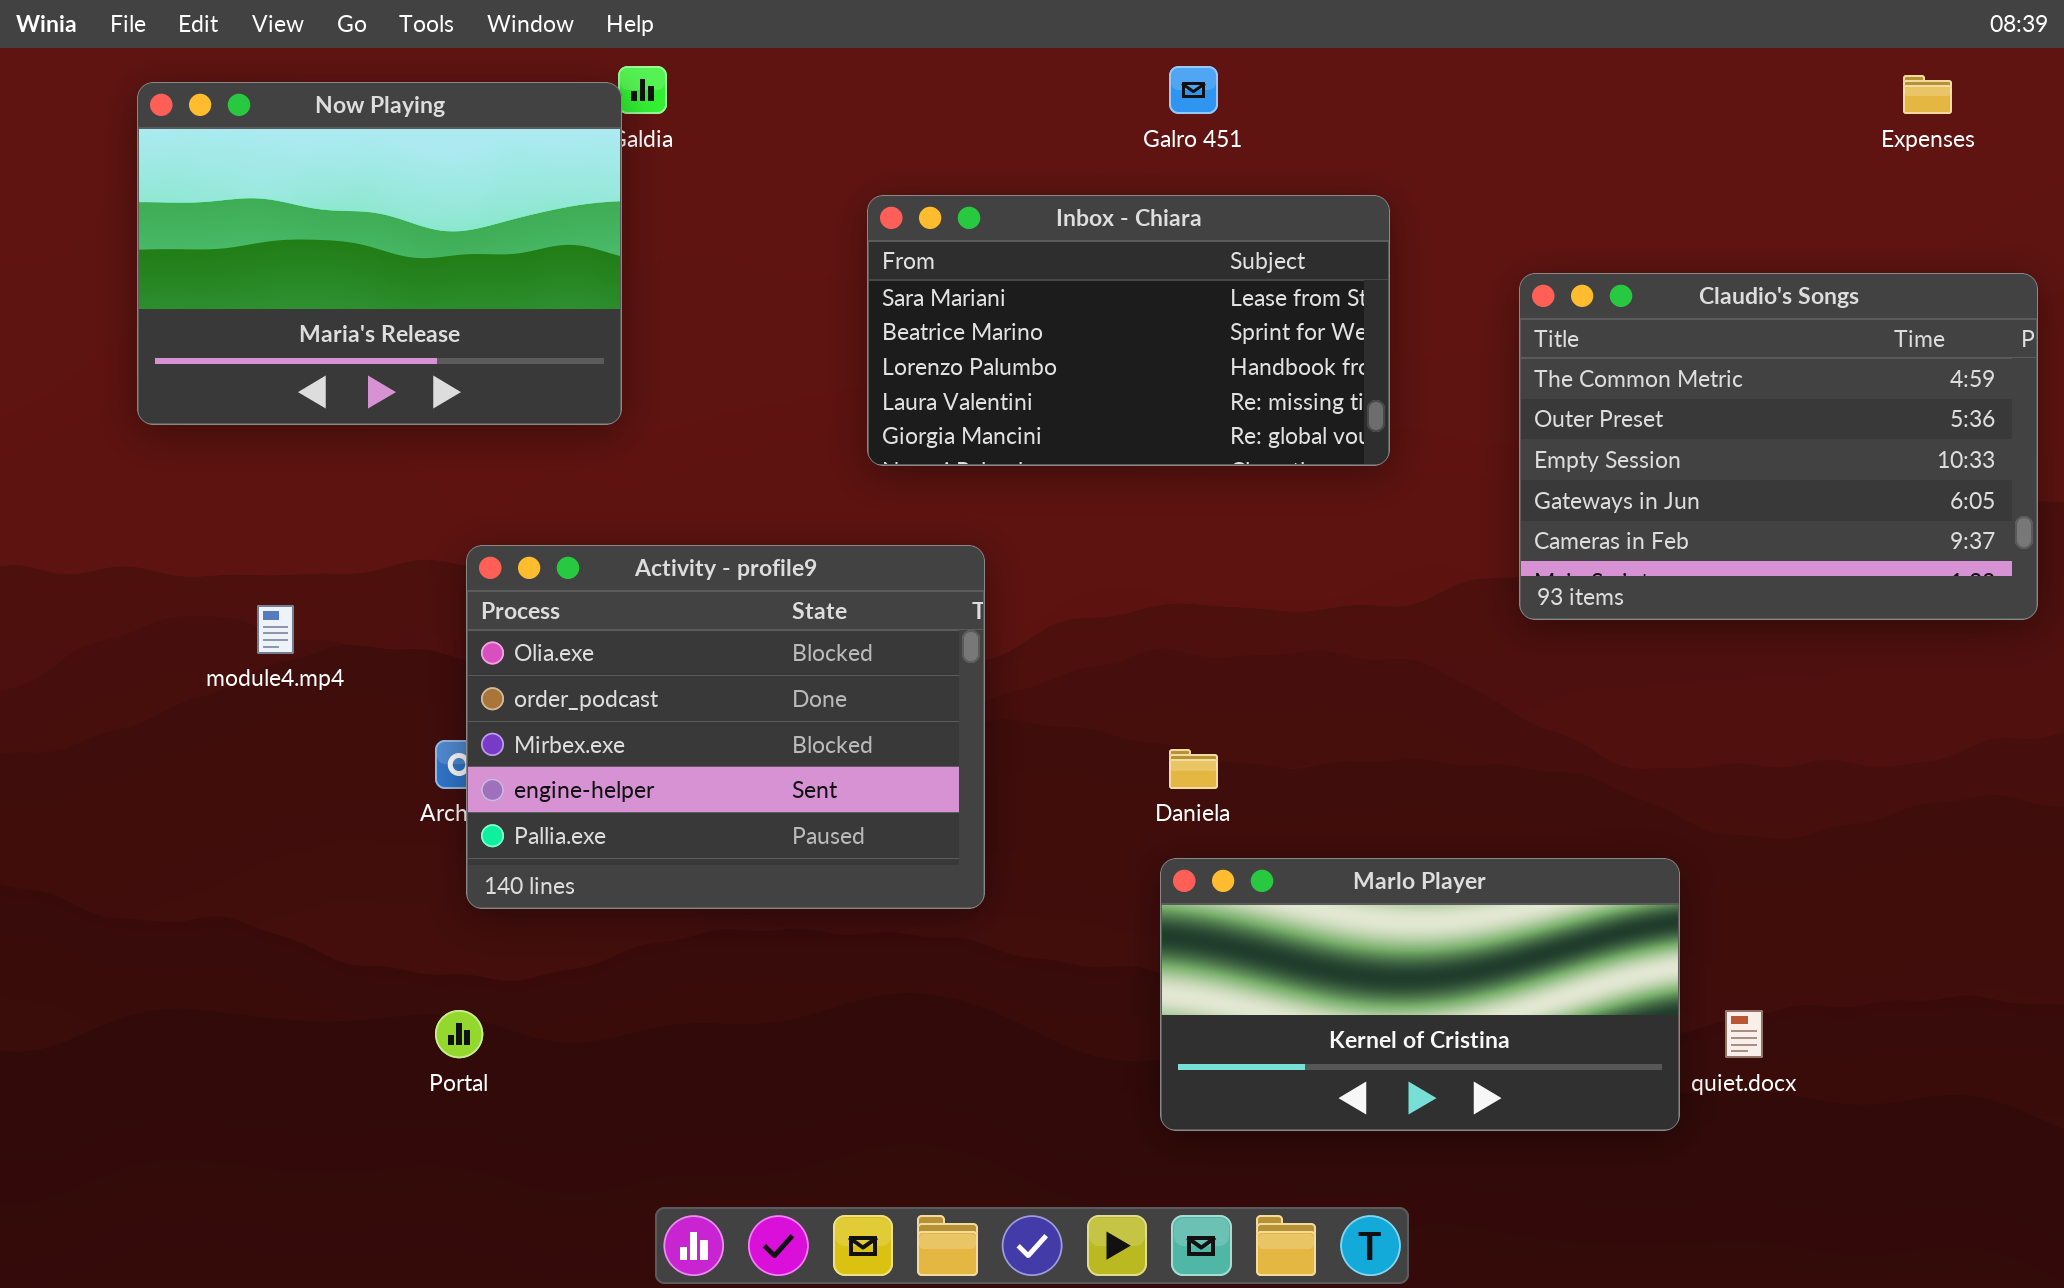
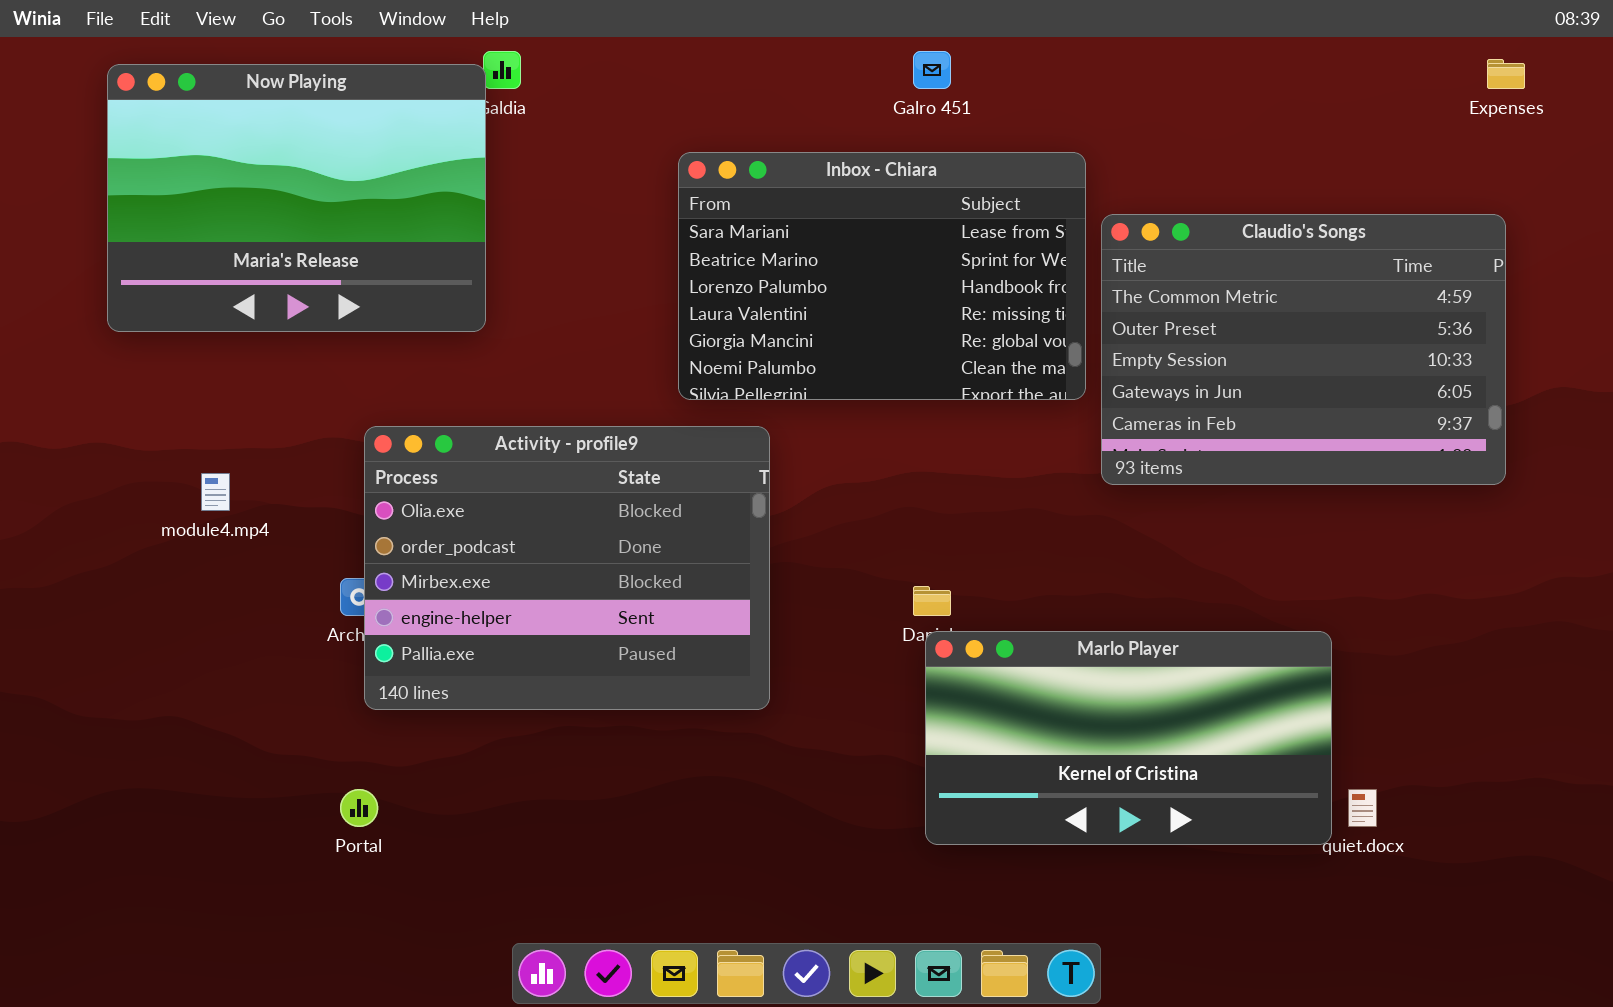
Inbox - Chiara: [867,195,1390,466] -> [678,152,1086,400], resized
Claudio's Songs: [1519,273,2038,620] -> [1101,214,1506,485], moved
Marlo Player: [1160,858,1680,1131] -> [925,631,1332,845], moved

